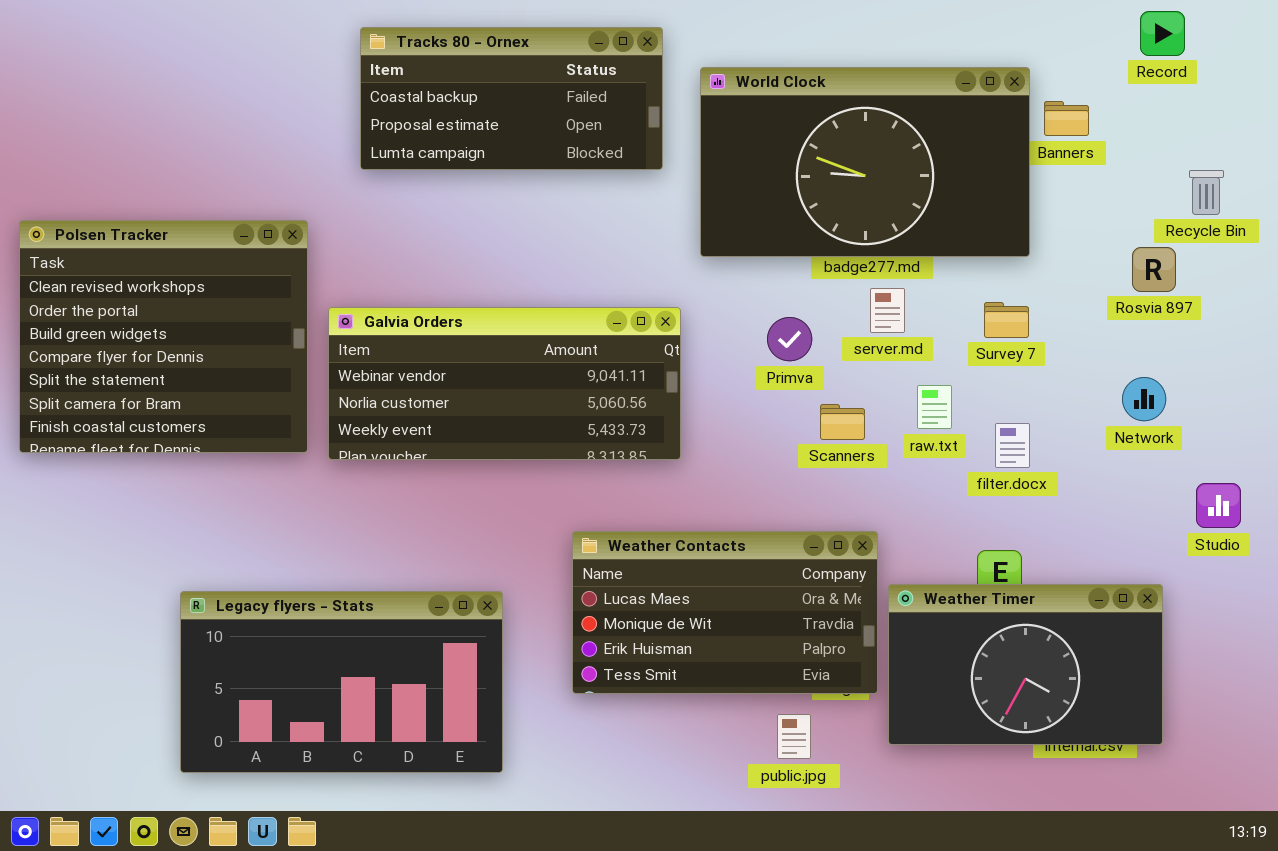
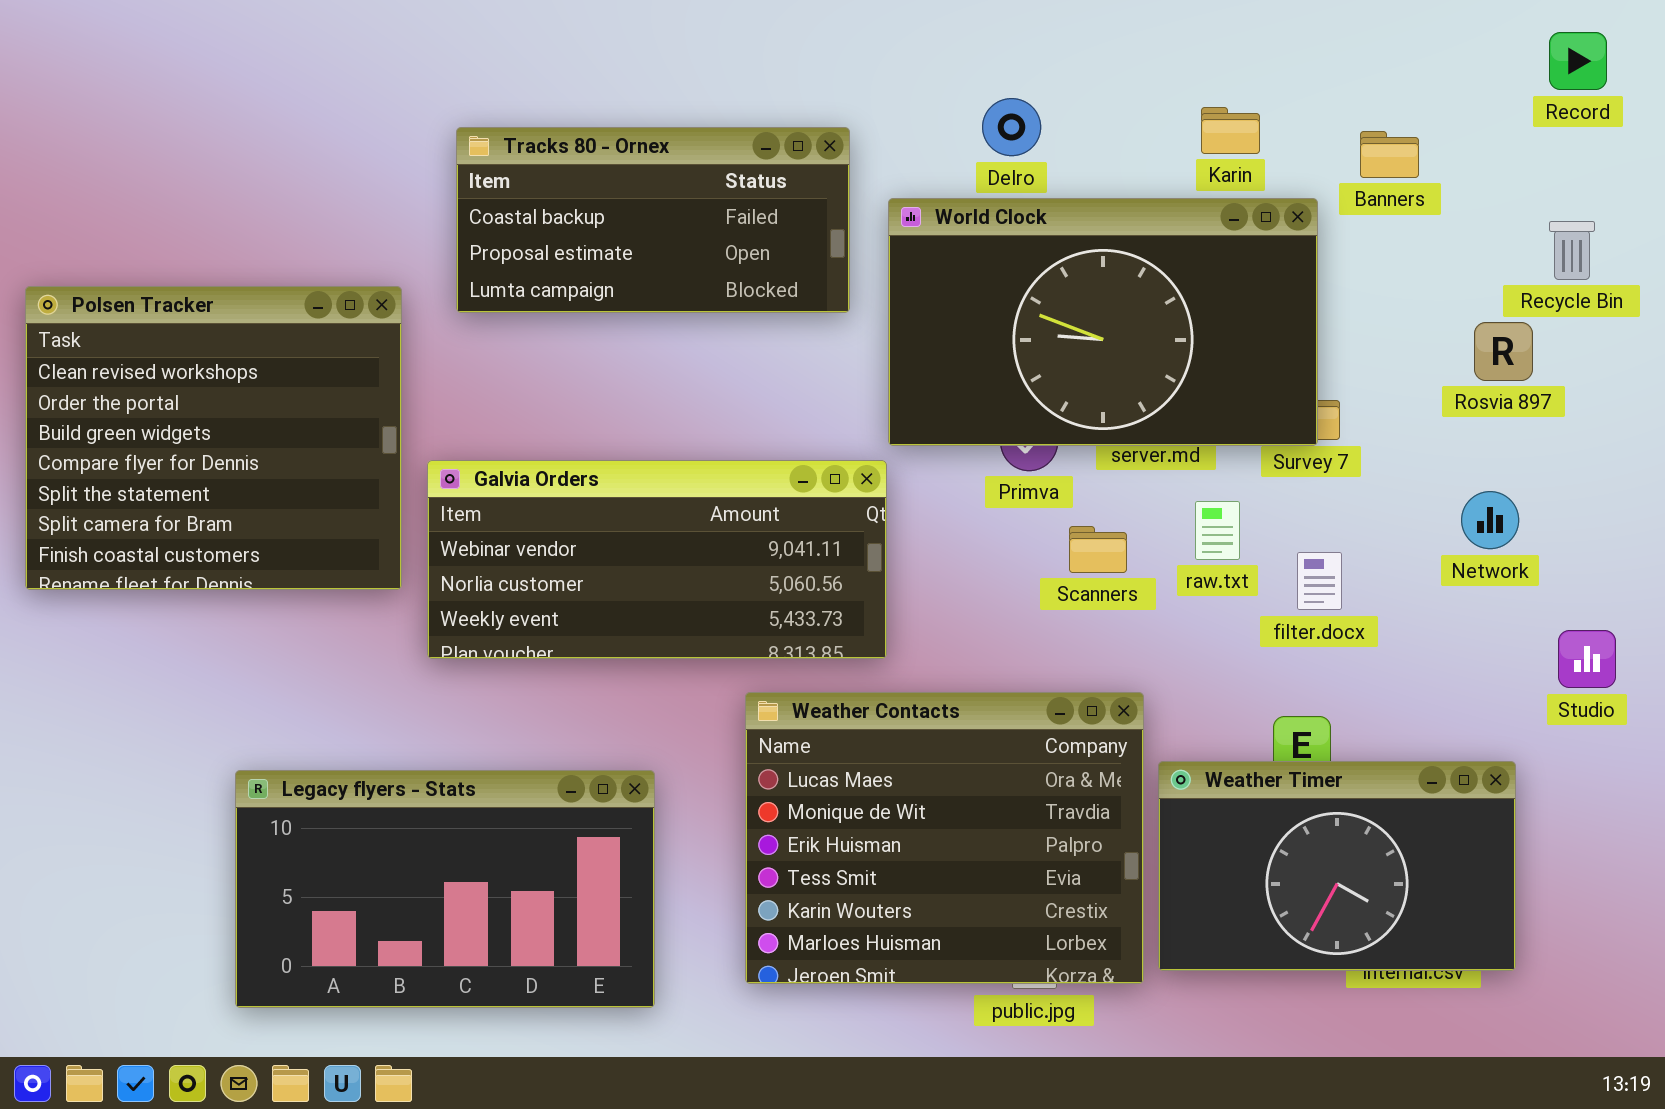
Record: [1140,11,1185,56] -> [1549,32,1607,90], moved
Tracks 80 - Ornex: [360,27,663,170] -> [456,127,850,313], moved
World Clock: [700,67,1030,257] -> [888,198,1318,446], moved
Galvia Orders: [328,307,681,460] -> [427,460,887,659], moved
Weather Contacts: [572,531,878,694] -> [745,692,1144,984], resized

